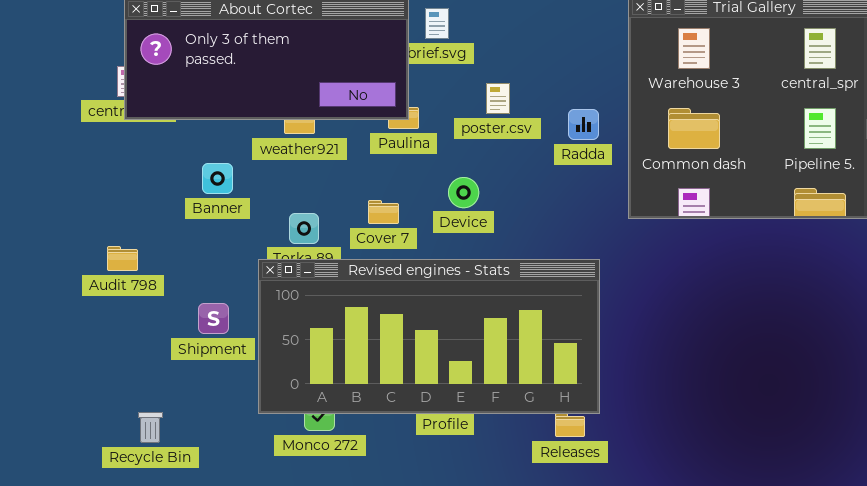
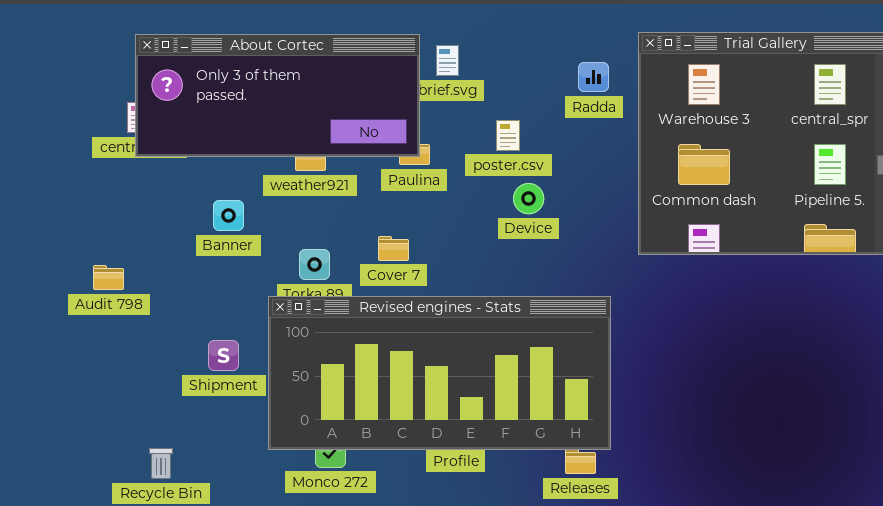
Radda: [568,109,599,140] -> [578,62,609,92], moved
Device: [448,177,479,208] -> [513,183,544,214], moved
Audit 798: [107,246,138,271] -> [93,265,124,290], moved

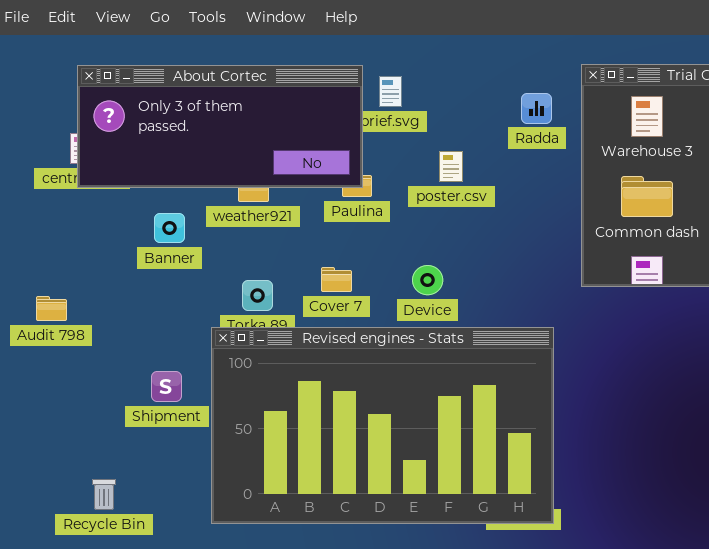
Device: [513,183,544,214] -> [412,265,443,295], moved
Banner: [213,200,244,231] -> [154,213,185,243], moved
Revised engines - Stats: [268,296,611,450] -> [211,327,554,524], resized

